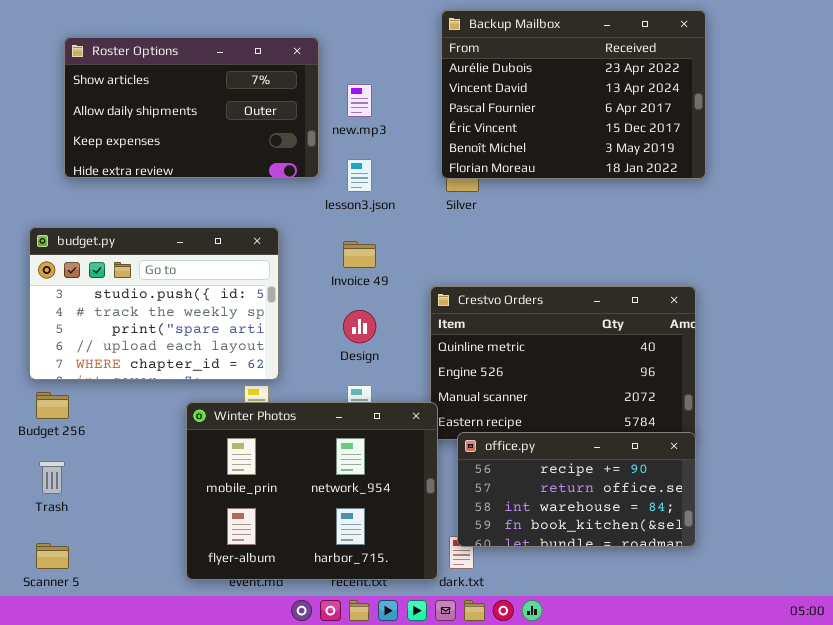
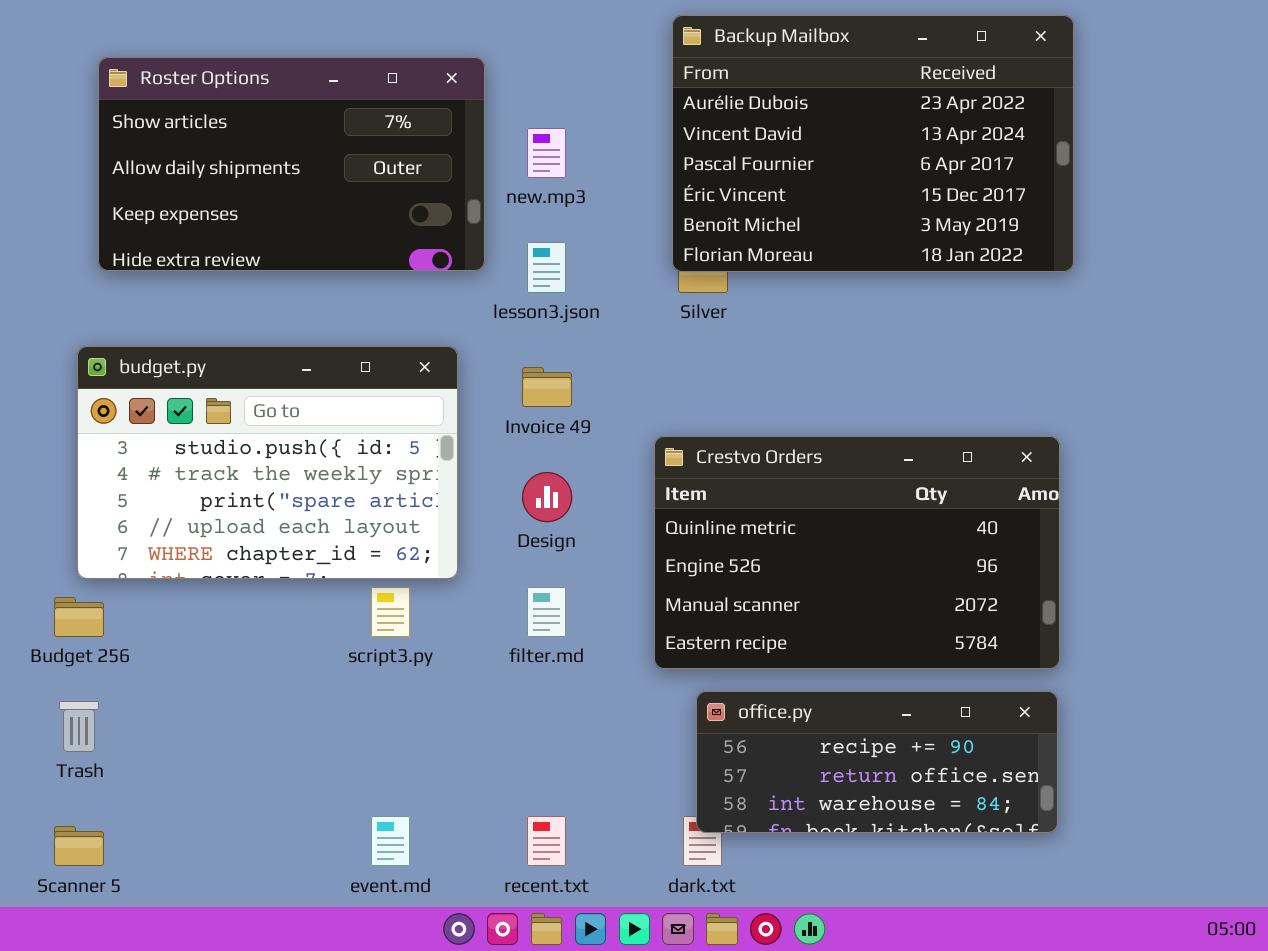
budget.py: [29,227,279,380] -> [77,346,458,579], moved
Winter Photos: [186,402,438,580] -> none, closed
office.py: [457,432,696,547] -> [696,691,1058,833], resized

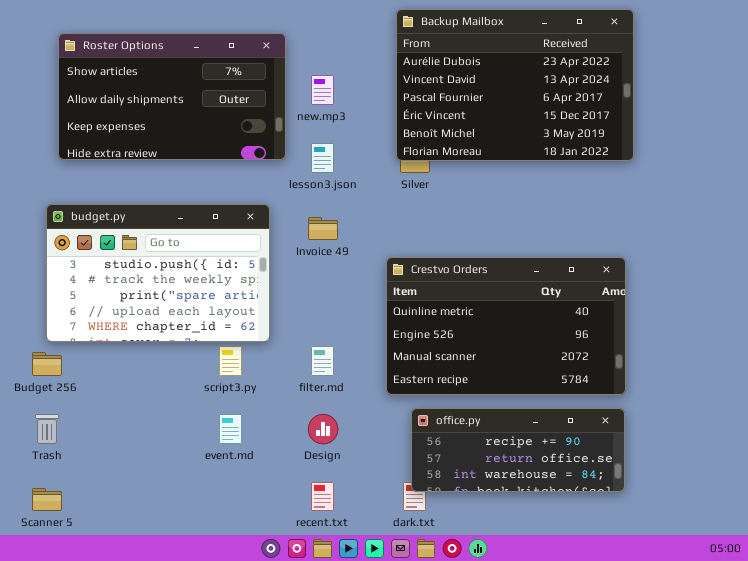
Design: [522,472,572,522] -> [308,414,338,444], moved
event.md: [371,816,410,866] -> [219,414,242,444], moved

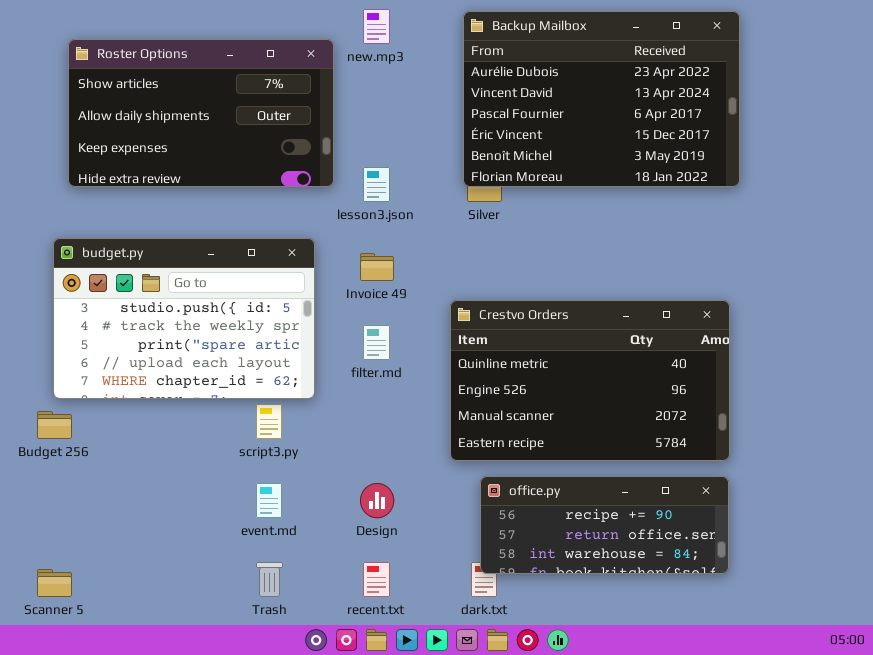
new.mp3: [311,75,334,105] -> [363,9,390,44], moved
filter.md: [311,346,334,376] -> [363,325,390,360], moved
Trash: [35,414,59,444] -> [256,562,283,597], moved

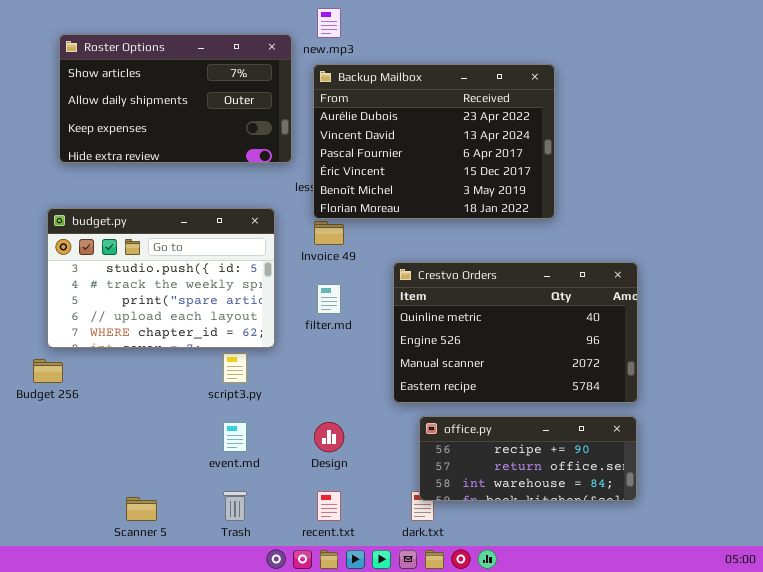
Backup Mailbox: [463,11,740,187] -> [313,64,555,219], moved
Scanner 5: [37,569,72,597] -> [126,497,157,521], moved

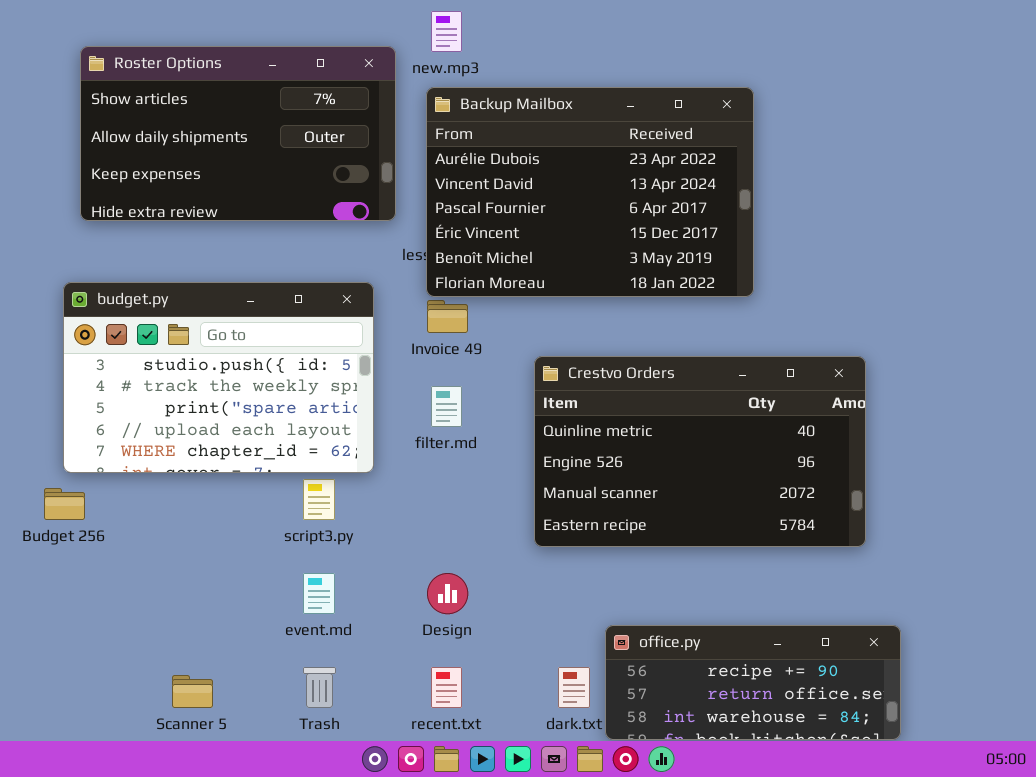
office.py: [419,416,637,501] -> [605,625,901,740], moved

